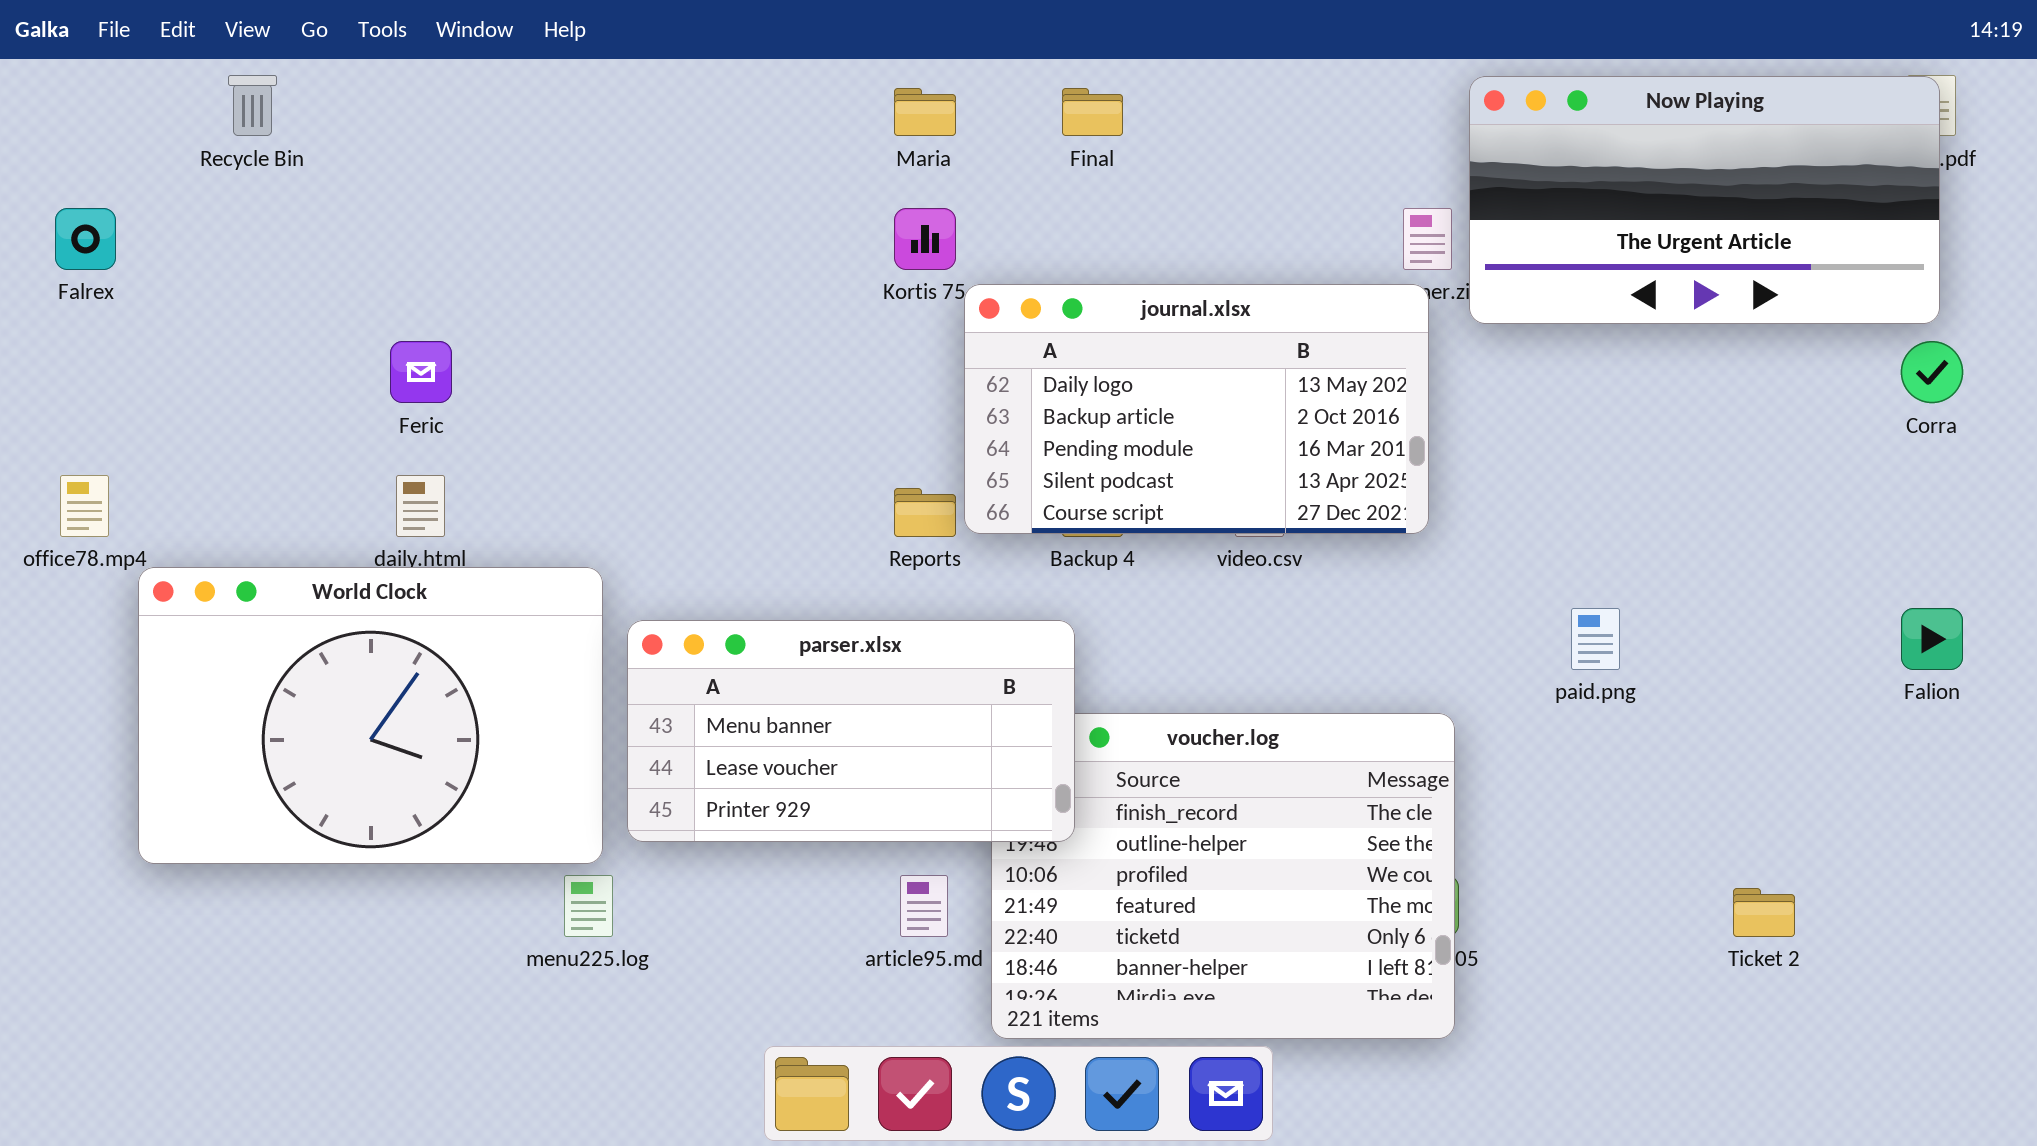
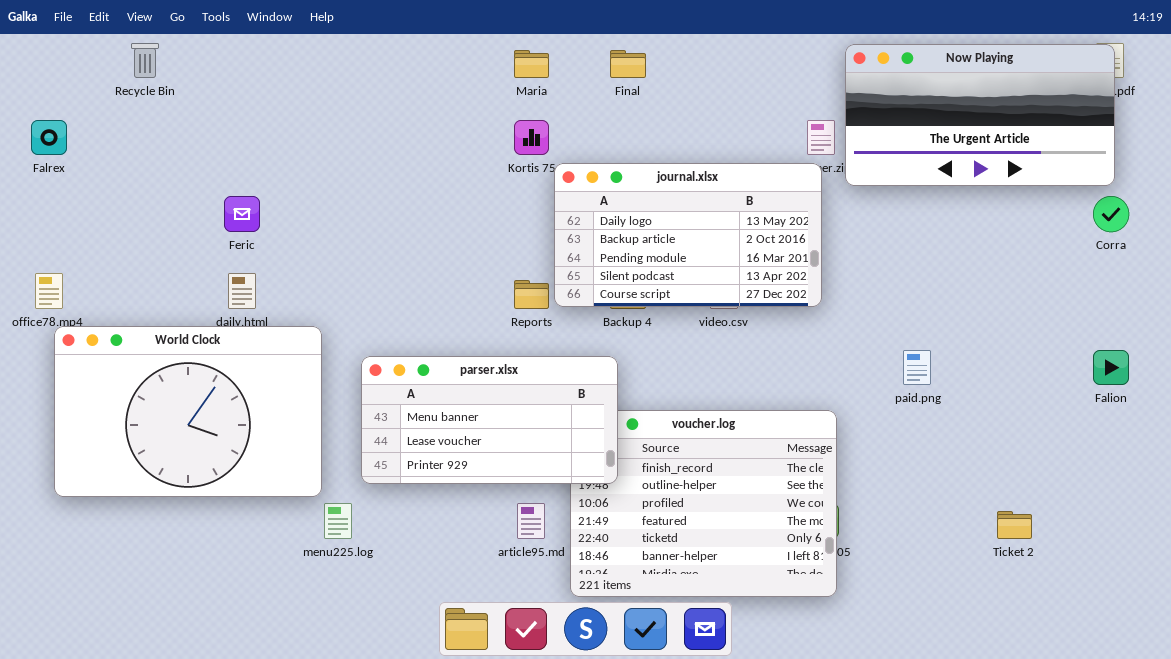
World Clock: [138,567,603,864] -> [54,326,322,497], moved

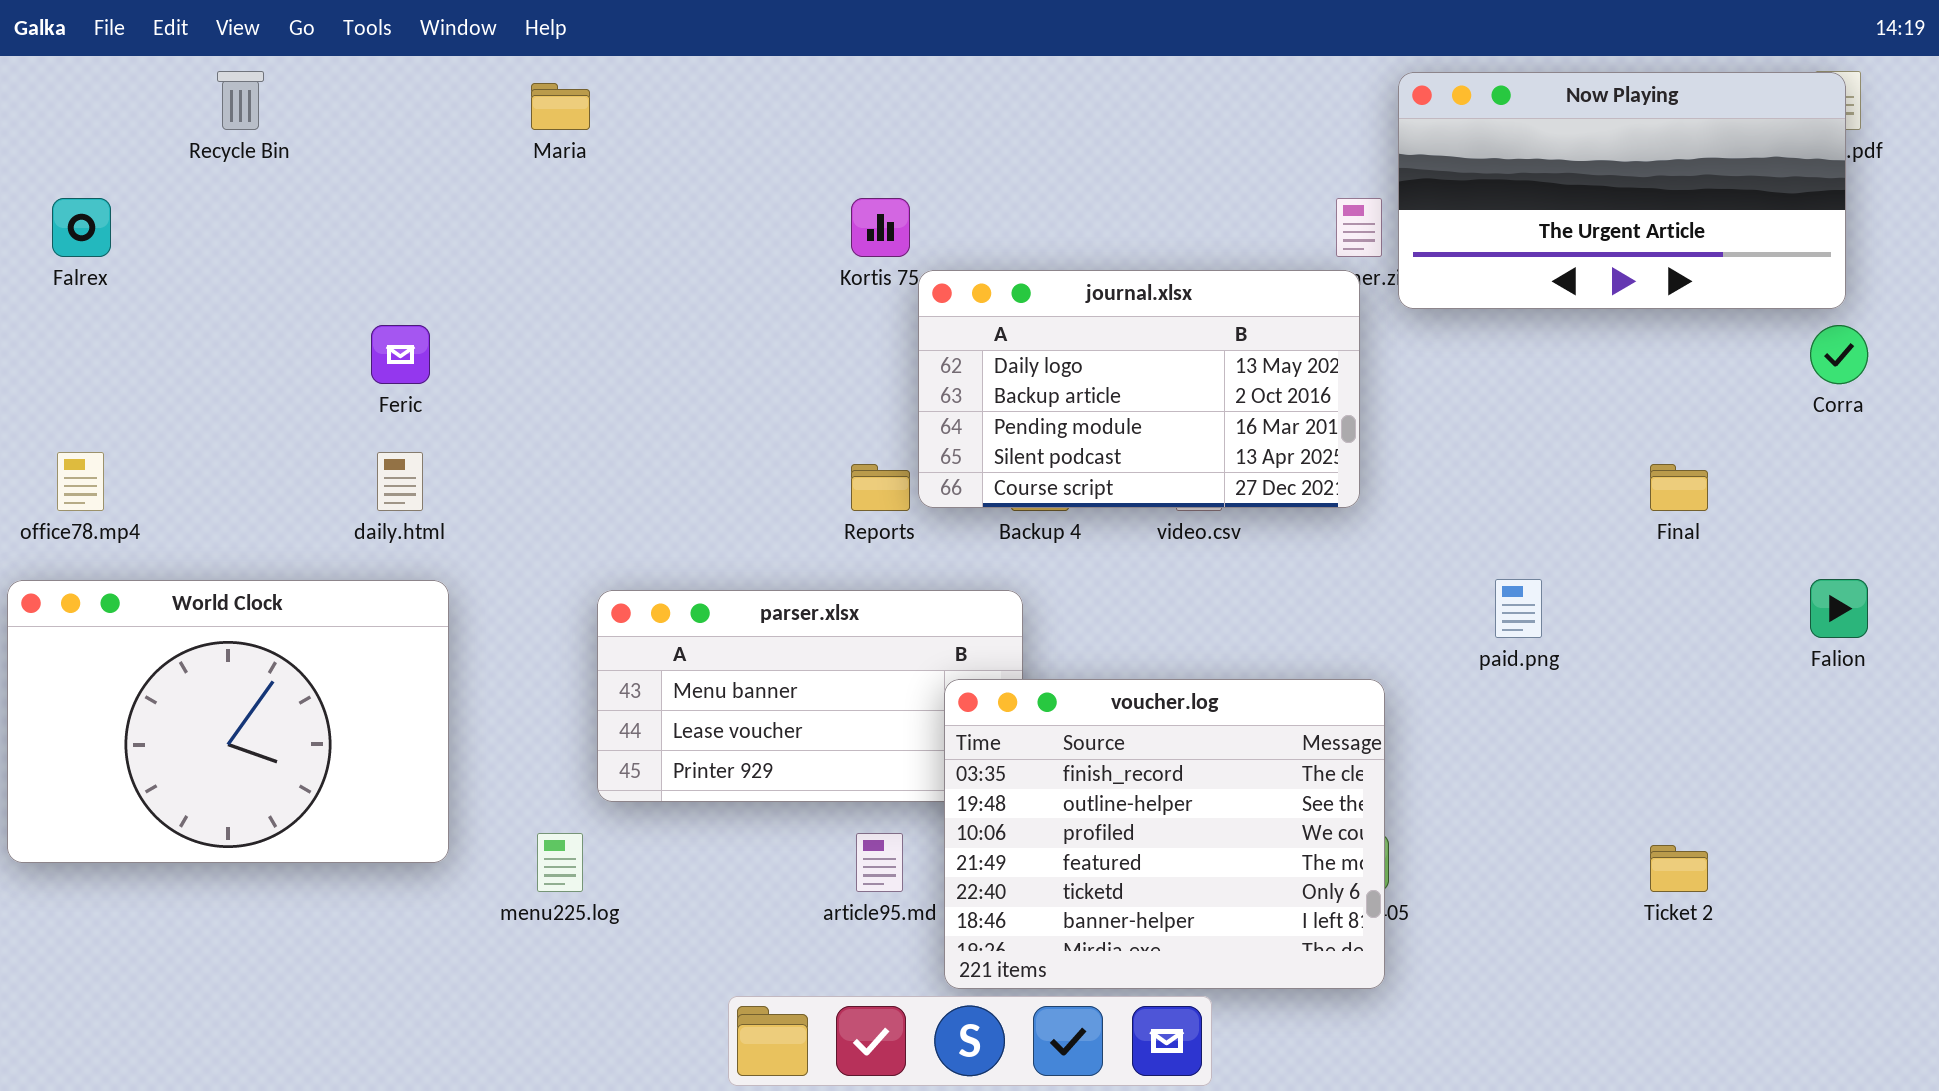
Maria: [514,50,549,78] -> [531,83,590,130], moved
Final: [610,50,646,78] -> [1650,464,1708,511], moved
World Clock: [54,326,322,497] -> [7,580,449,863], moved
voucher.log: [570,410,837,597] -> [944,679,1385,989], raised

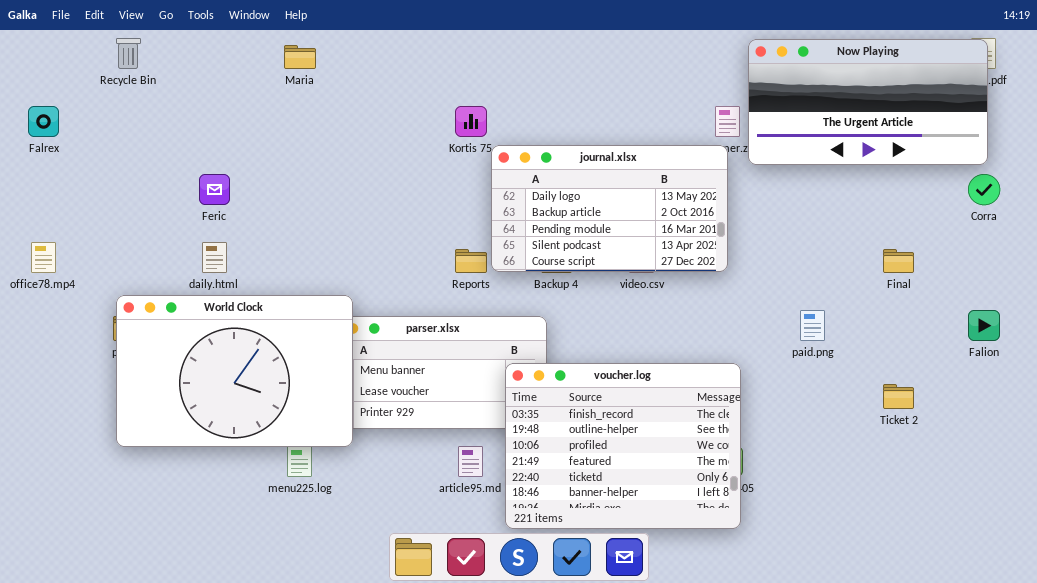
World Clock: [7,580,449,863] -> [116,295,353,447], moved
Ticket 2: [1650,845,1708,892] -> [883,384,914,409], moved

